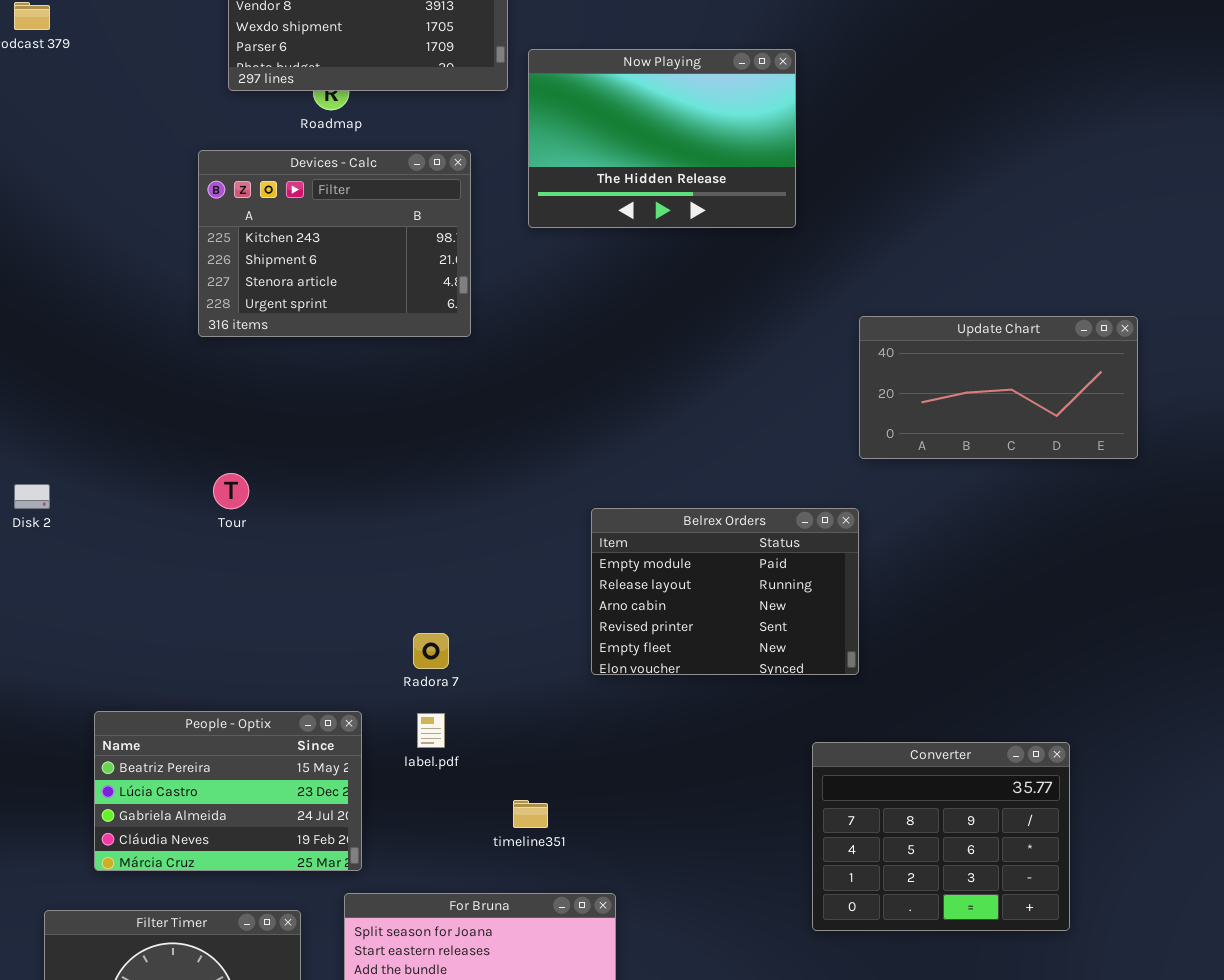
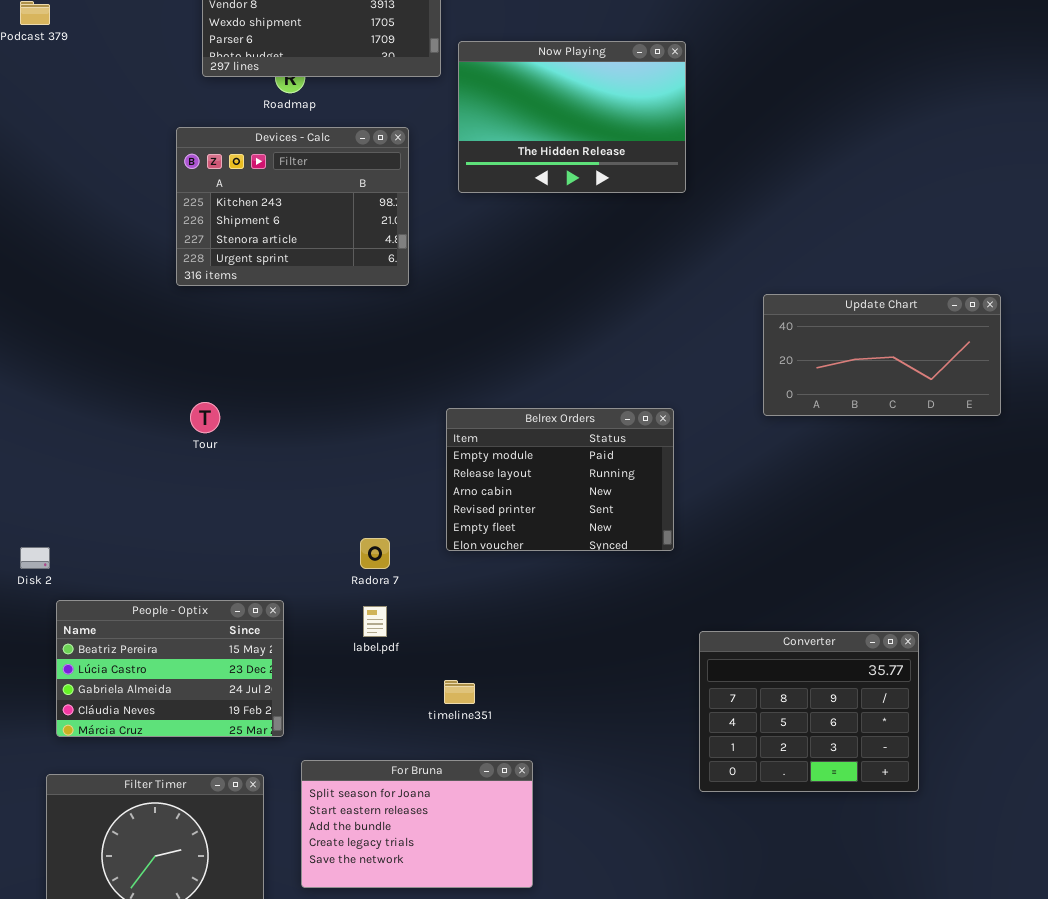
Update Chart: [859,316,1138,459] -> [763,294,1001,416], moved
Disk 2: [14,484,50,509] -> [20,547,50,569], moved
Belrex Orders: [591,508,859,675] -> [446,408,674,551], moved
People - Optix: [94,711,362,871] -> [56,600,284,737], moved

